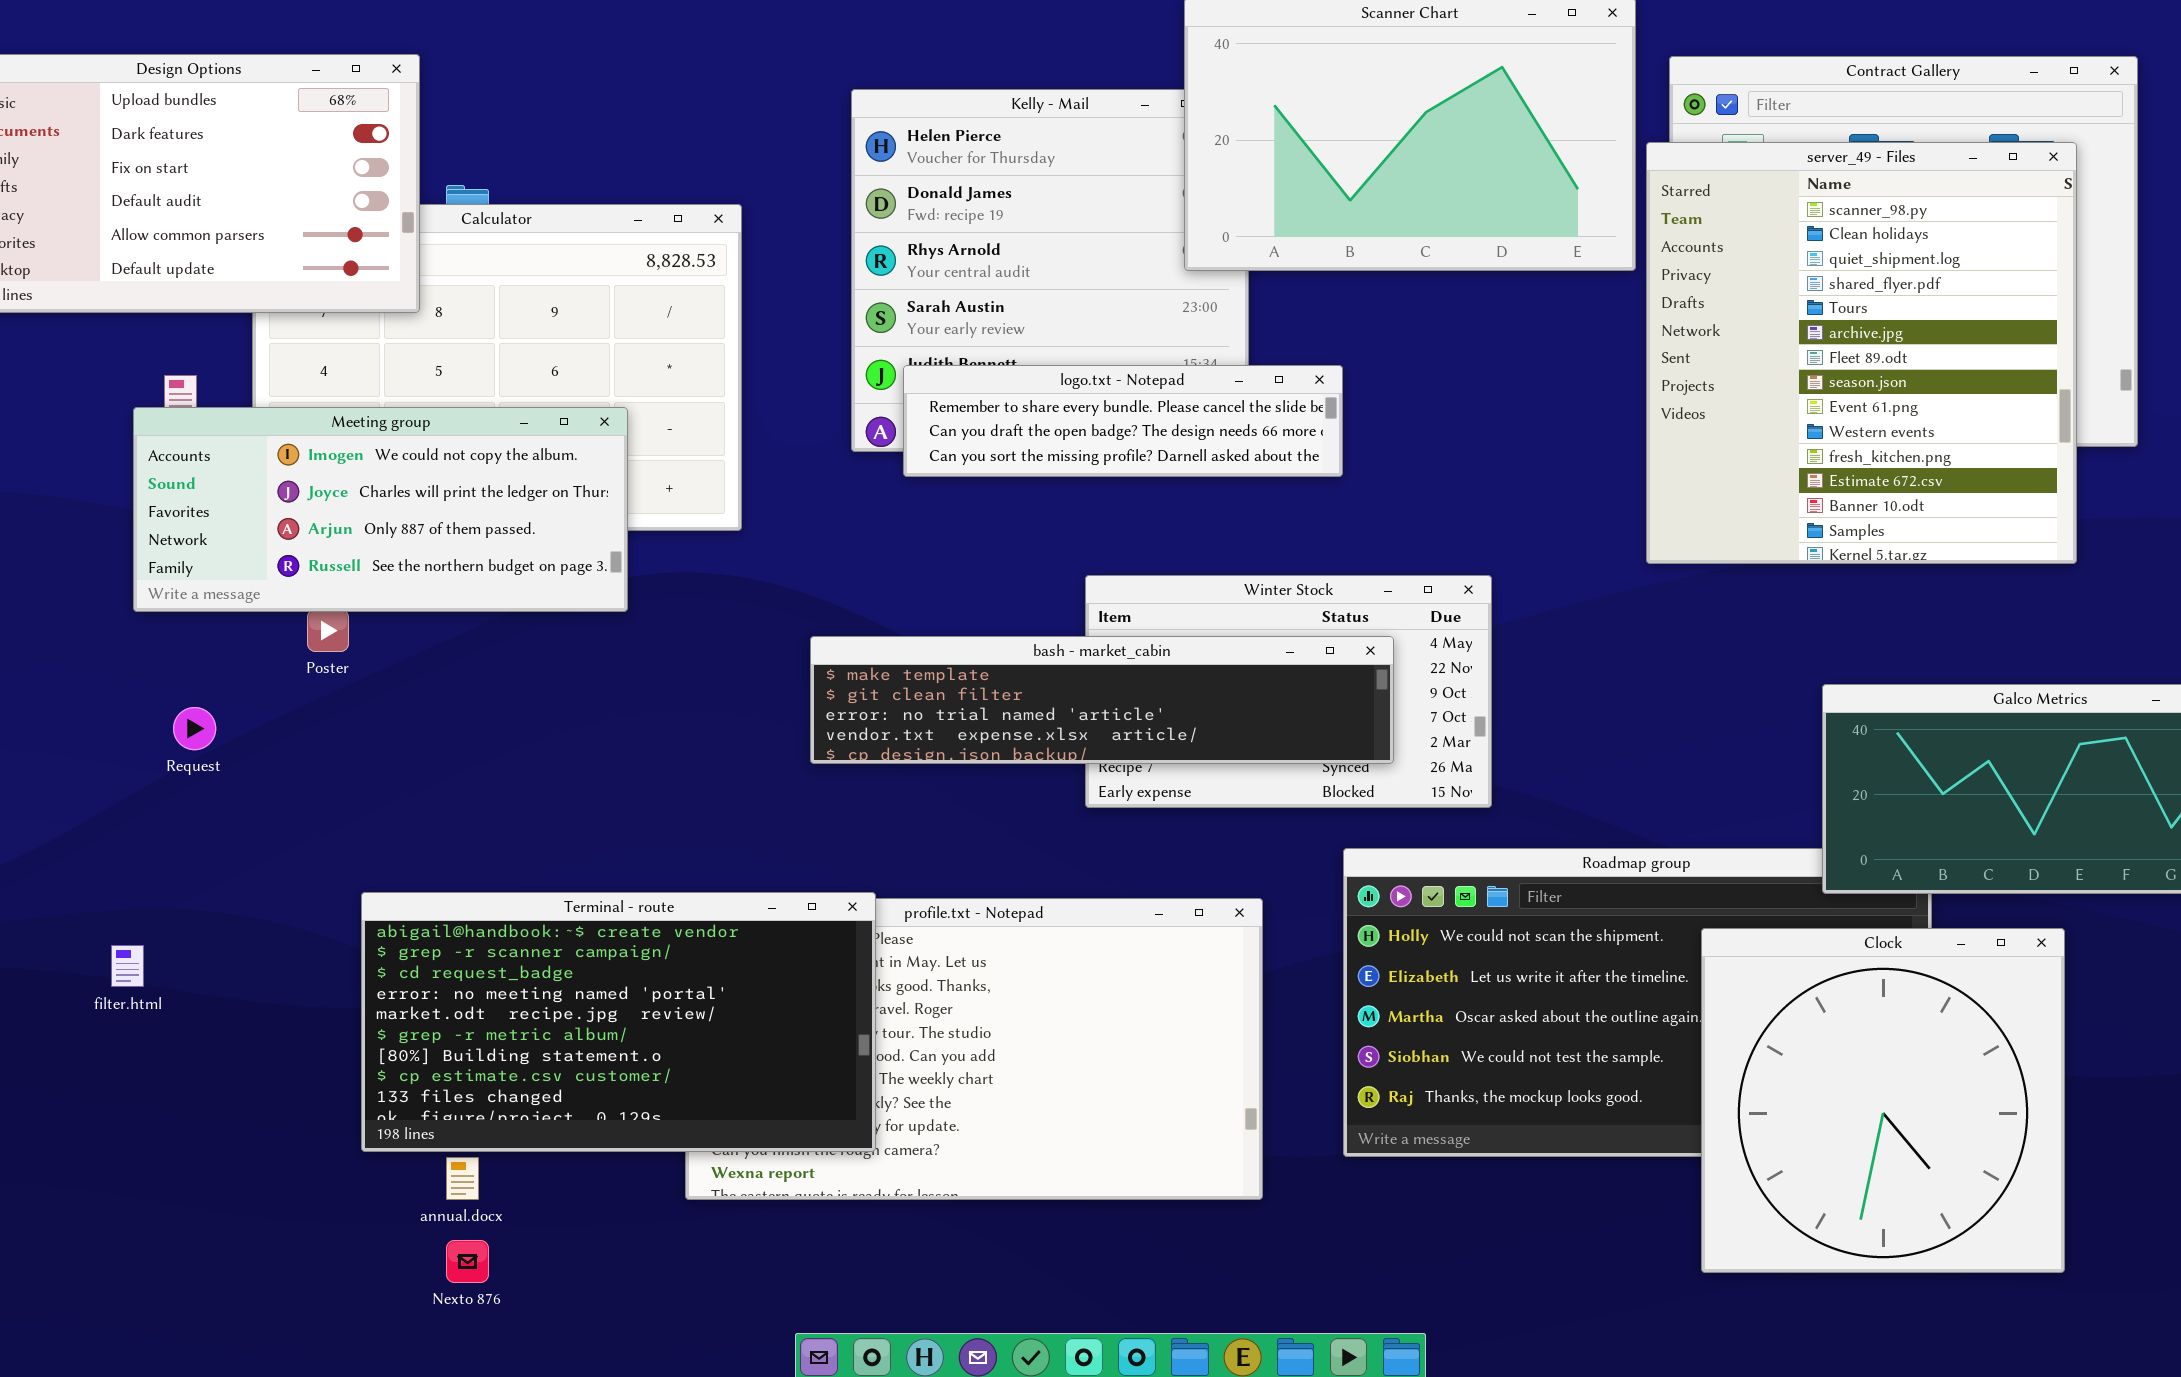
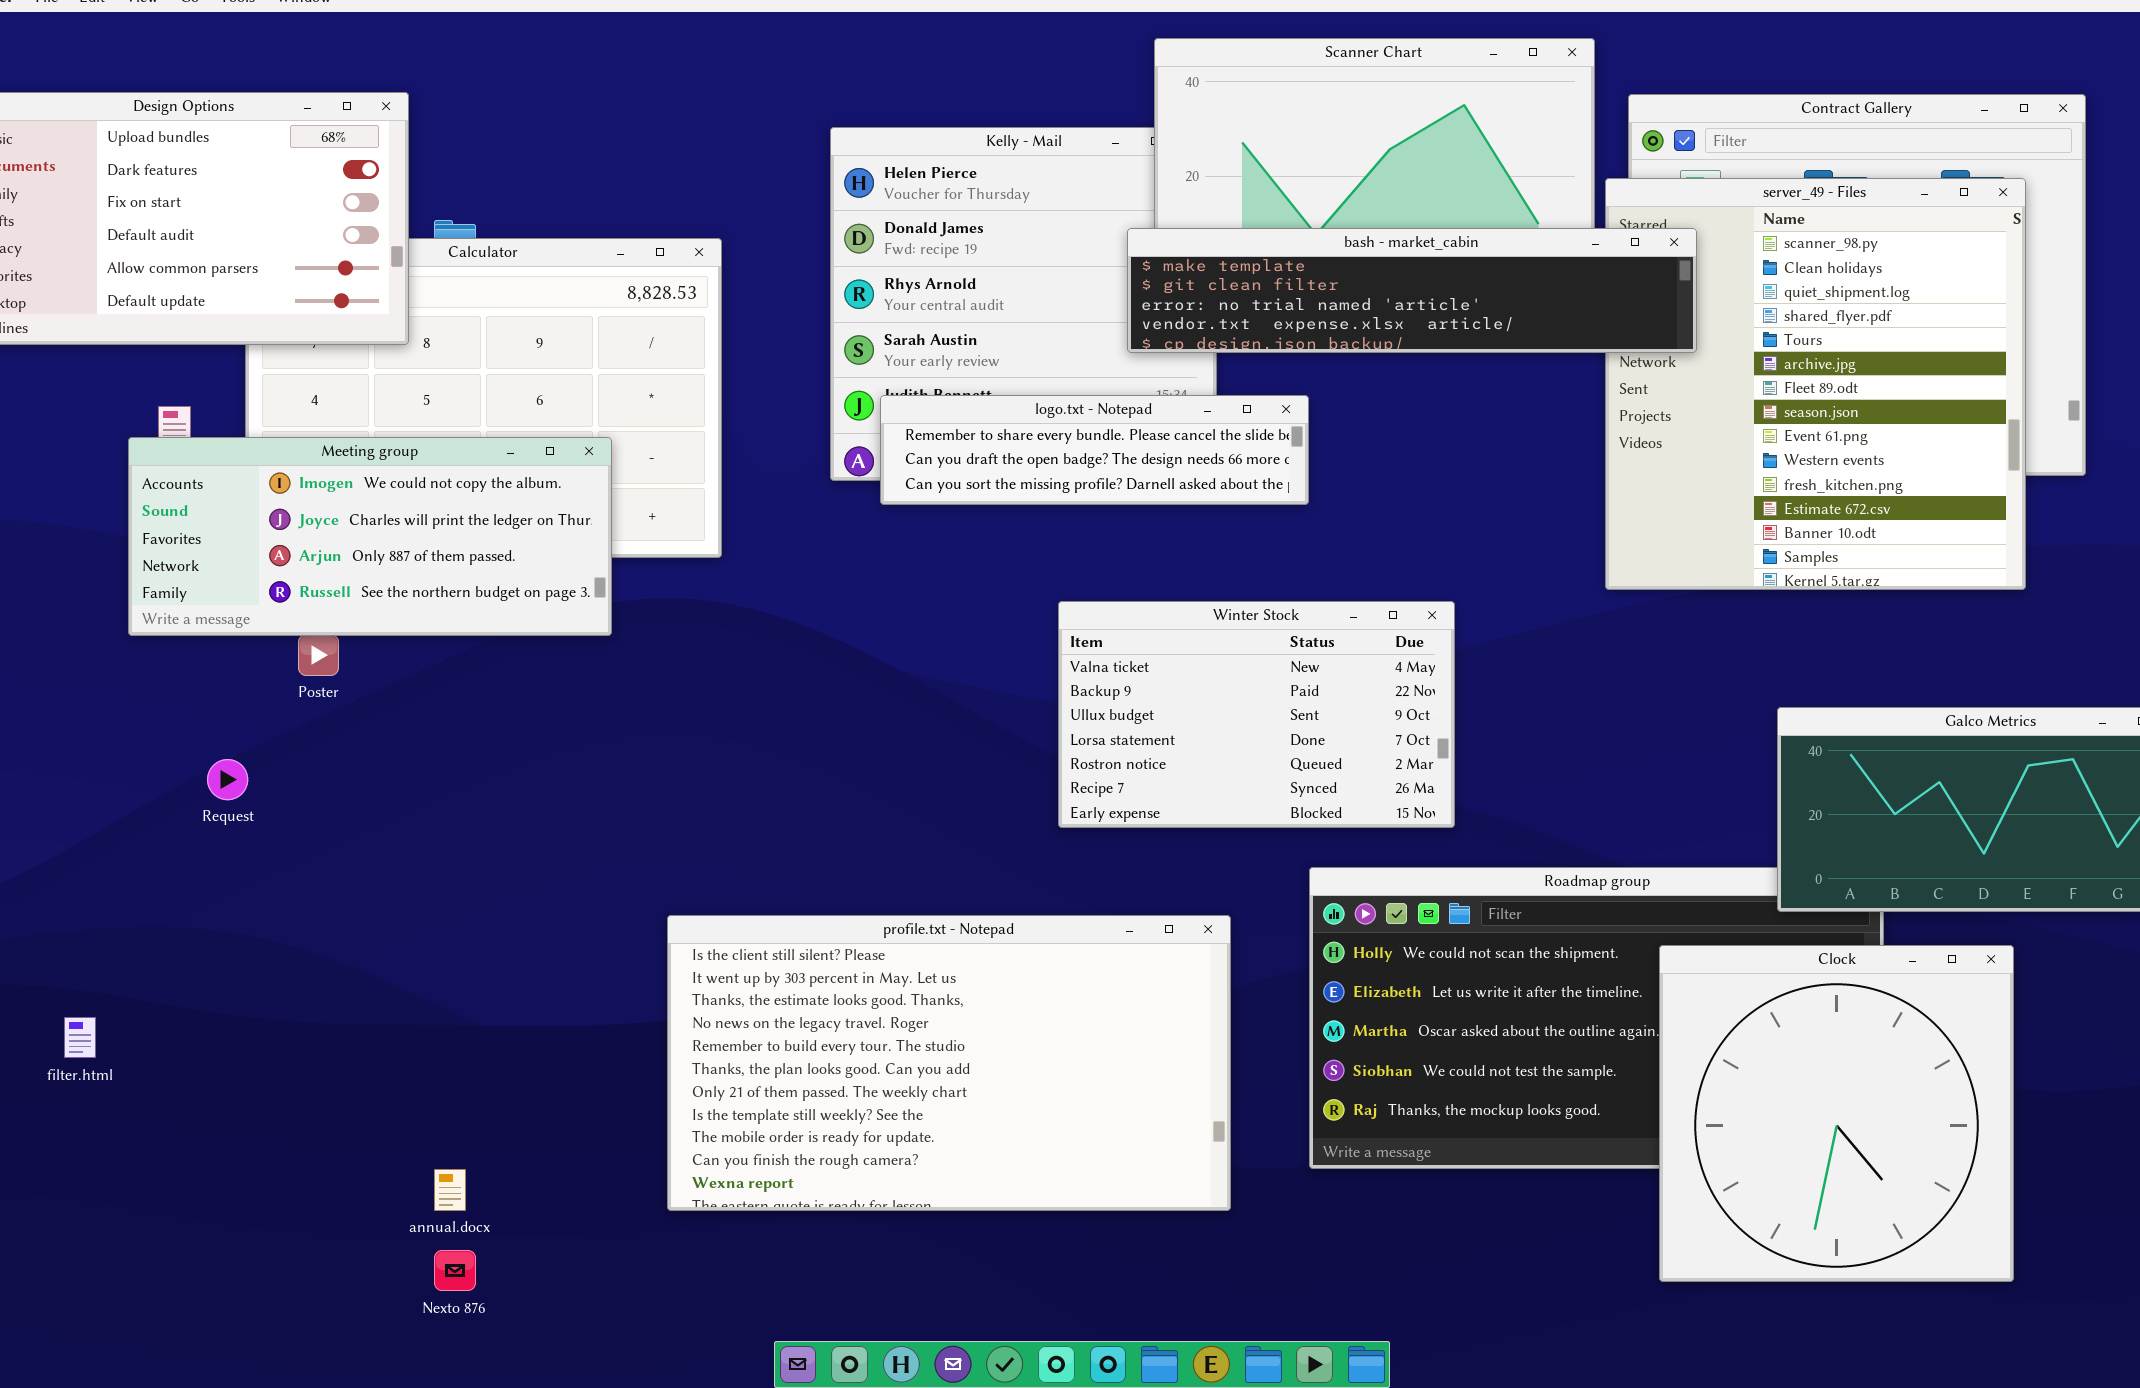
bash - market_cabin: [810,636,1394,764] -> [1127,228,1697,353], moved
Request: [173,707,216,750] -> [207,759,248,800], moved
Terminal - route: [361,892,876,1152] -> none, closed
filter.html: [111,945,144,987] -> [64,1017,96,1058], moved

